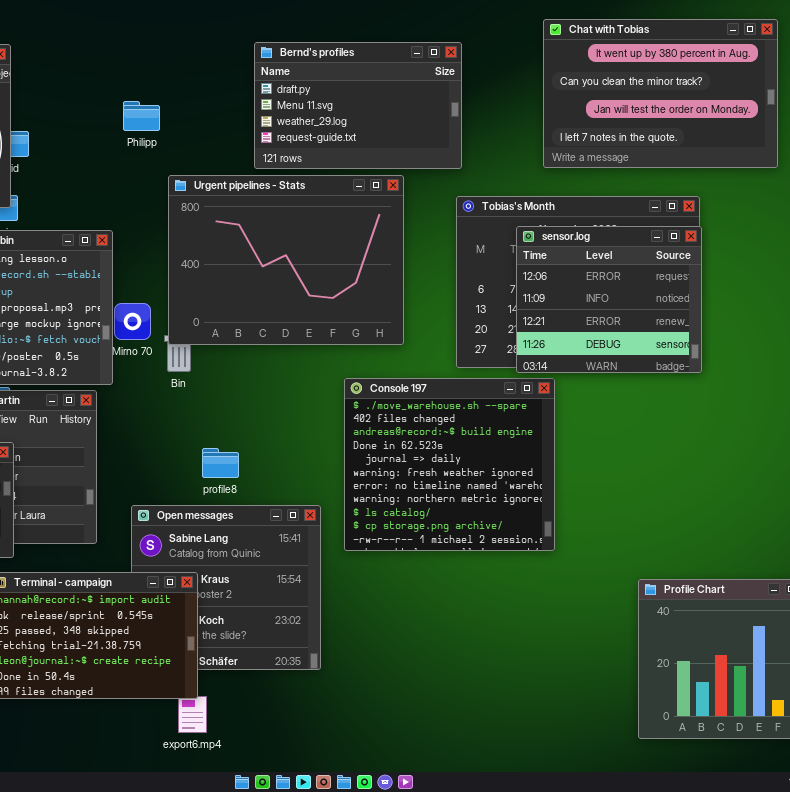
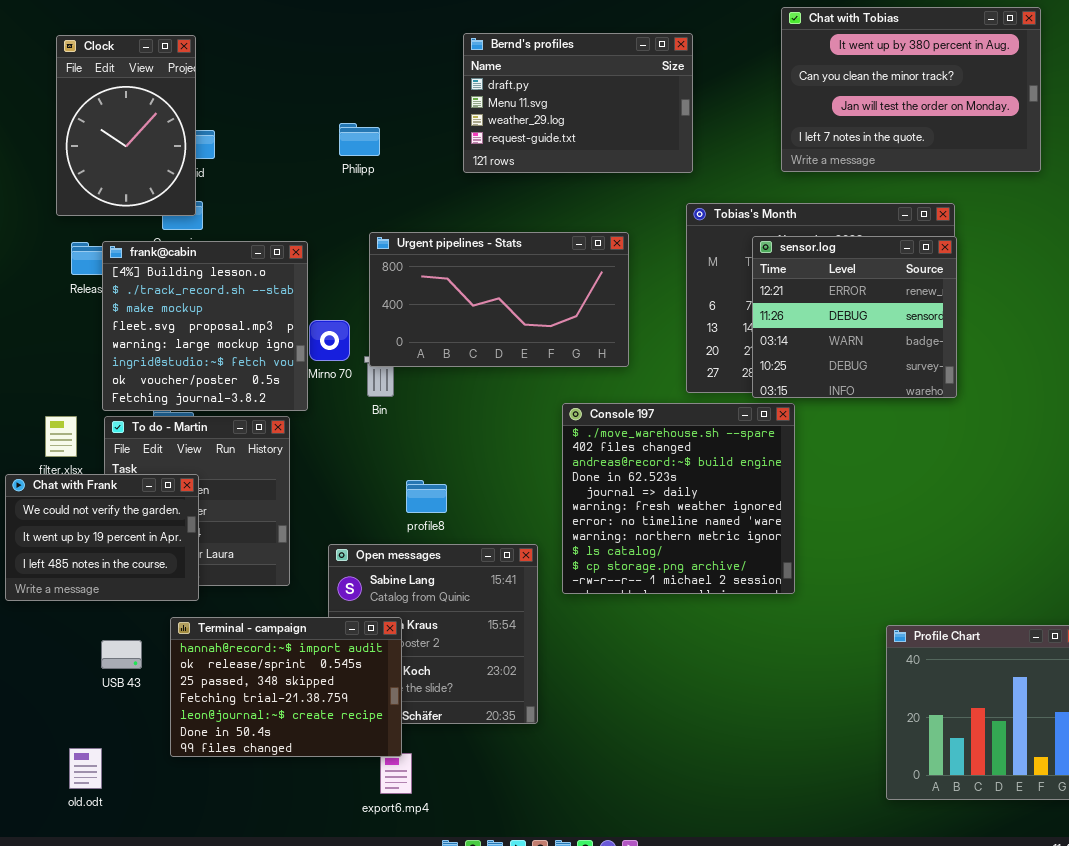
Philipp: [123,101,160,131] -> [339,123,380,156], moved
Urgent pipelines - Stats: [168,175,404,345] -> [369,232,629,367], resized
sensor.log: [516,226,702,373] -> [752,236,957,398], scrolled down 2 rows

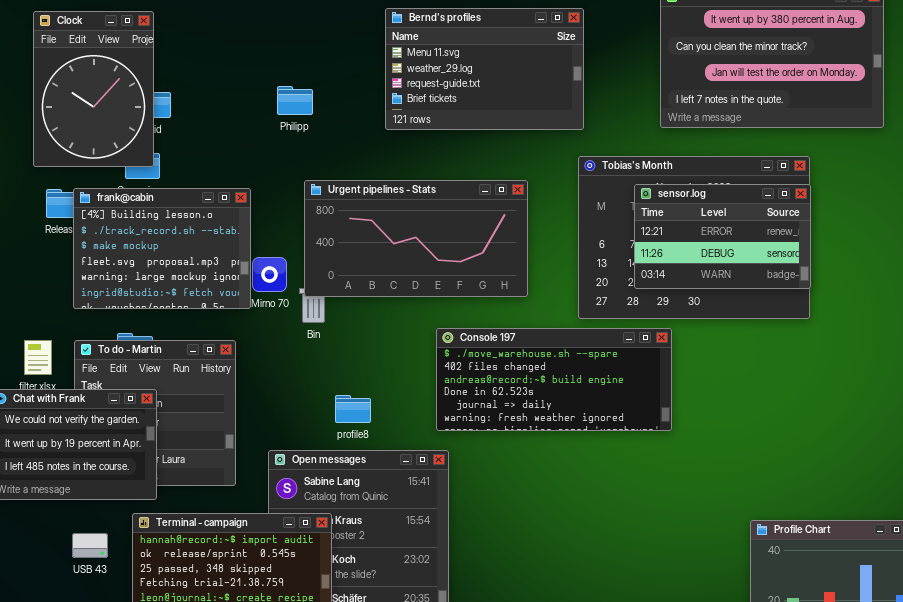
Bernd's profiles: [463,33,693,173] -> [385,8,584,130], scrolled down 1 row
sensor.log: [752,236,957,398] -> [634,184,811,289], resized
frank@cabin: [102,241,308,411] -> [73,188,251,309], resized
Console 197: [562,403,795,594] -> [436,328,672,431], resized

